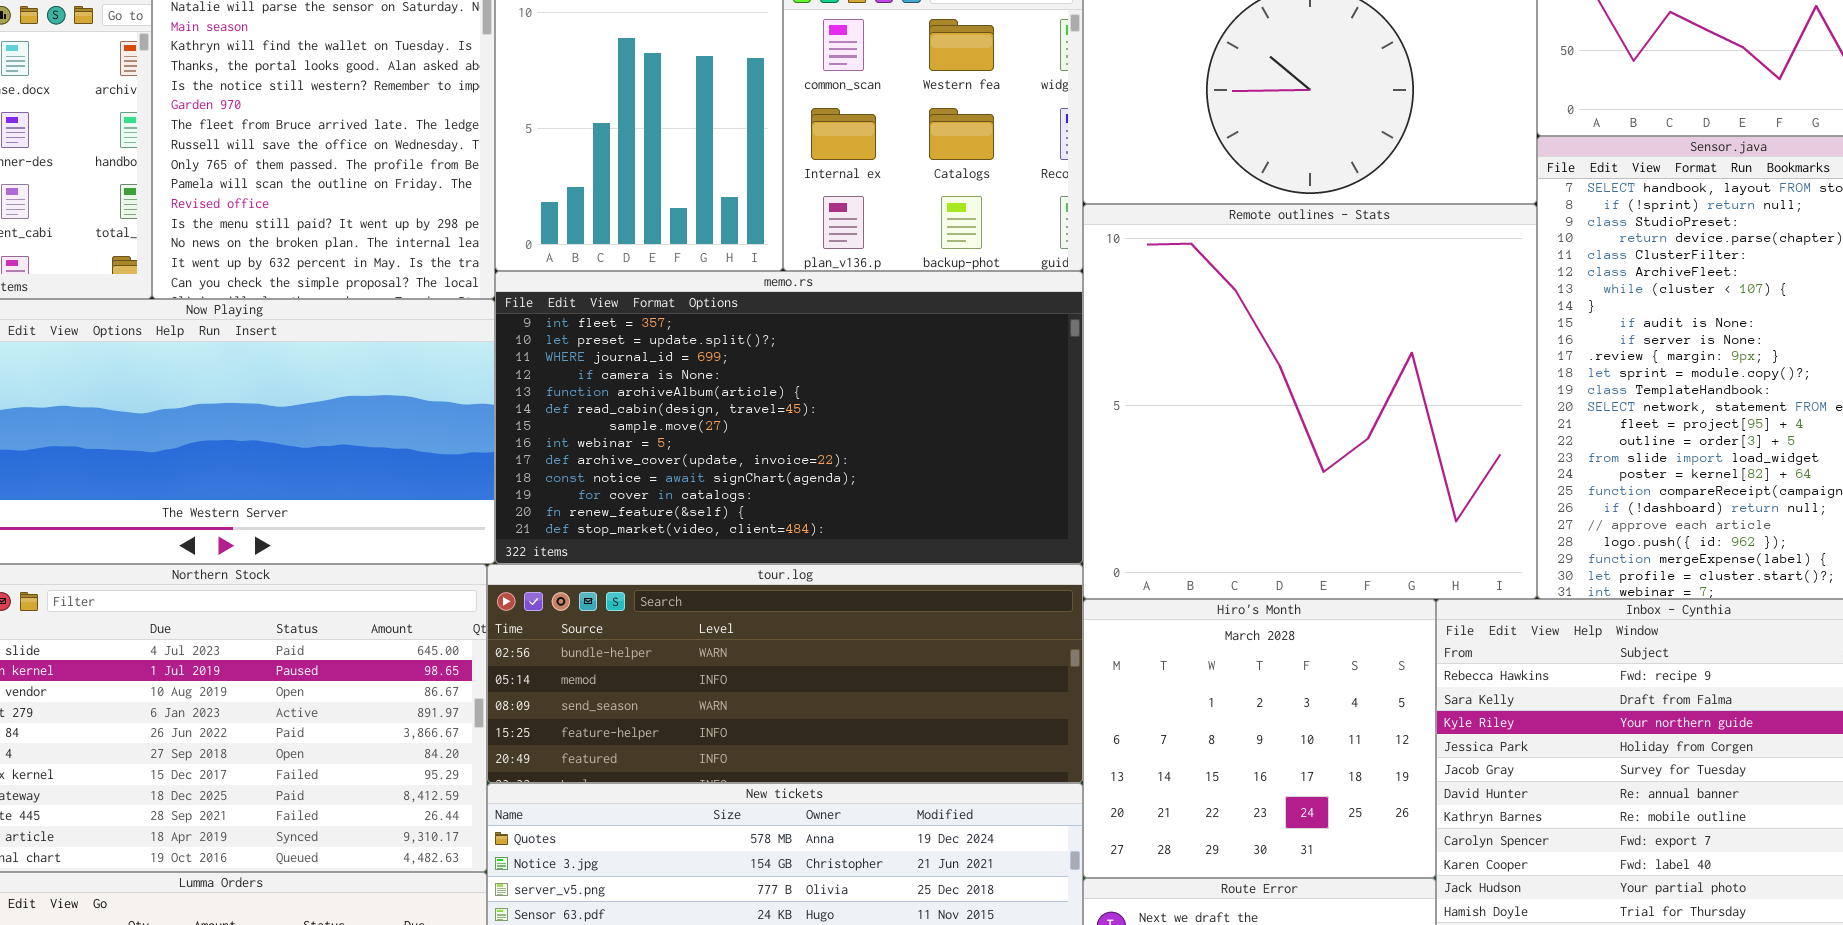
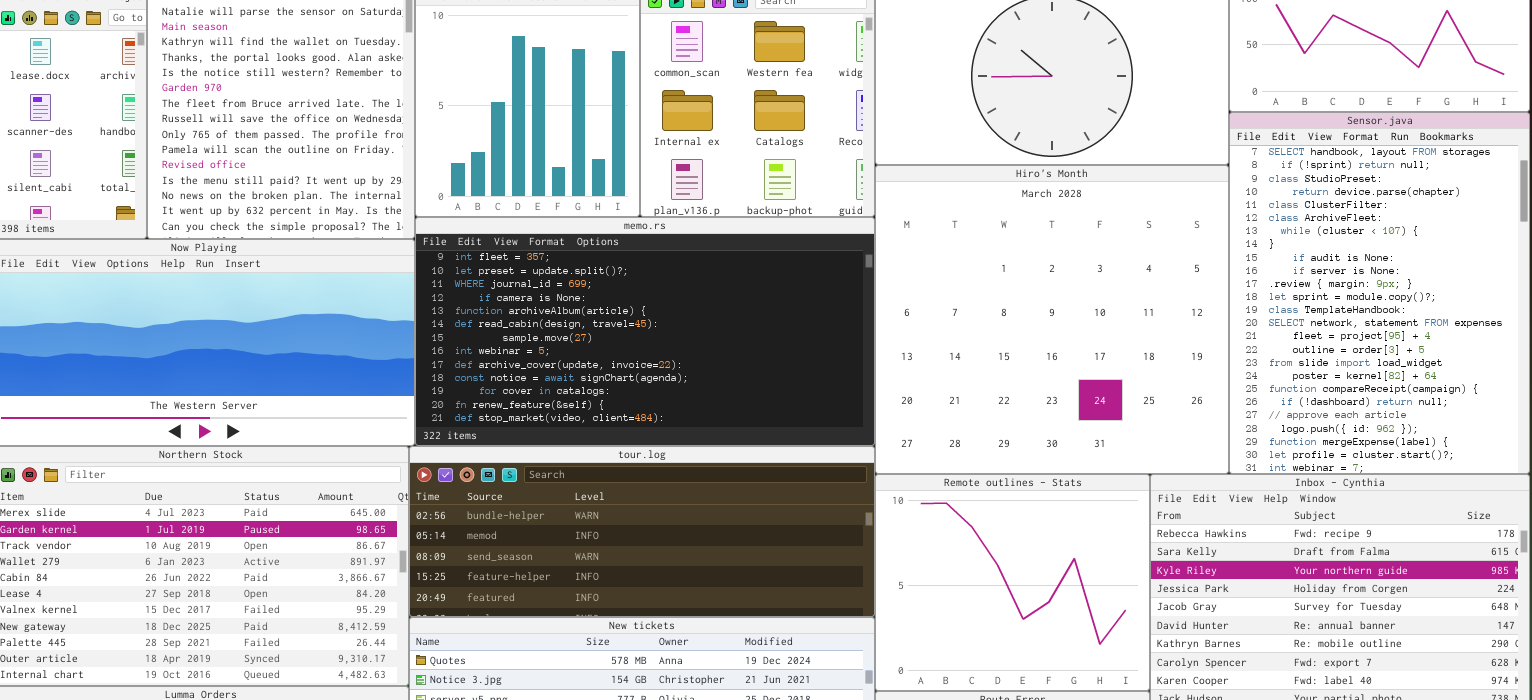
Remote outlines - Stats: [1083,204,1537,599] -> [875,474,1150,691], moved, resized
Hiro's Month: [1083,599,1436,878] -> [875,165,1229,474], moved, resized

